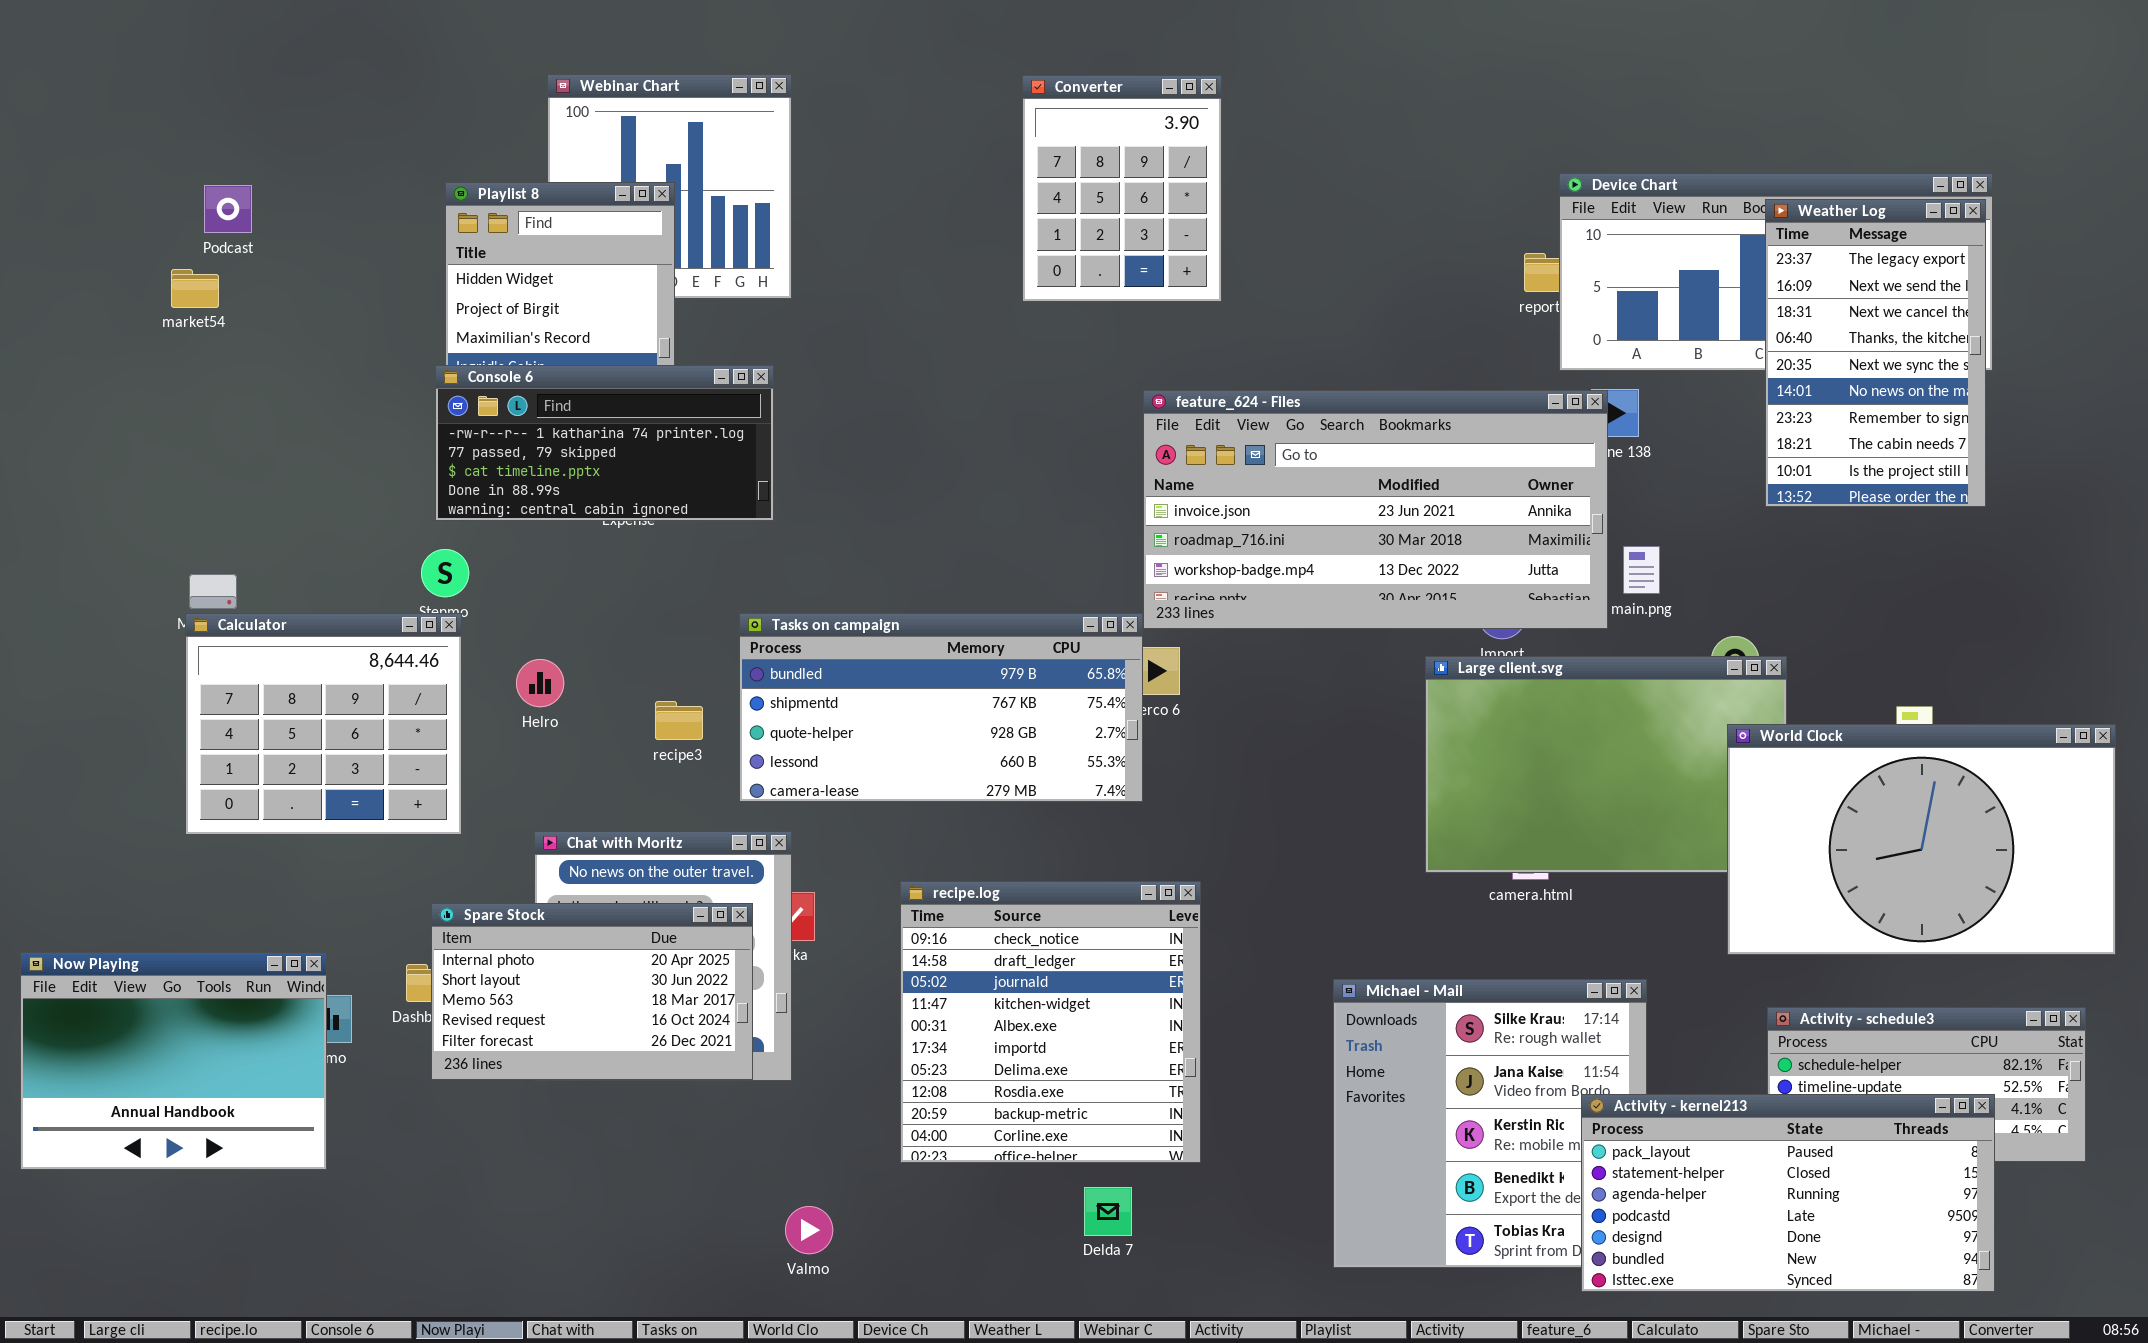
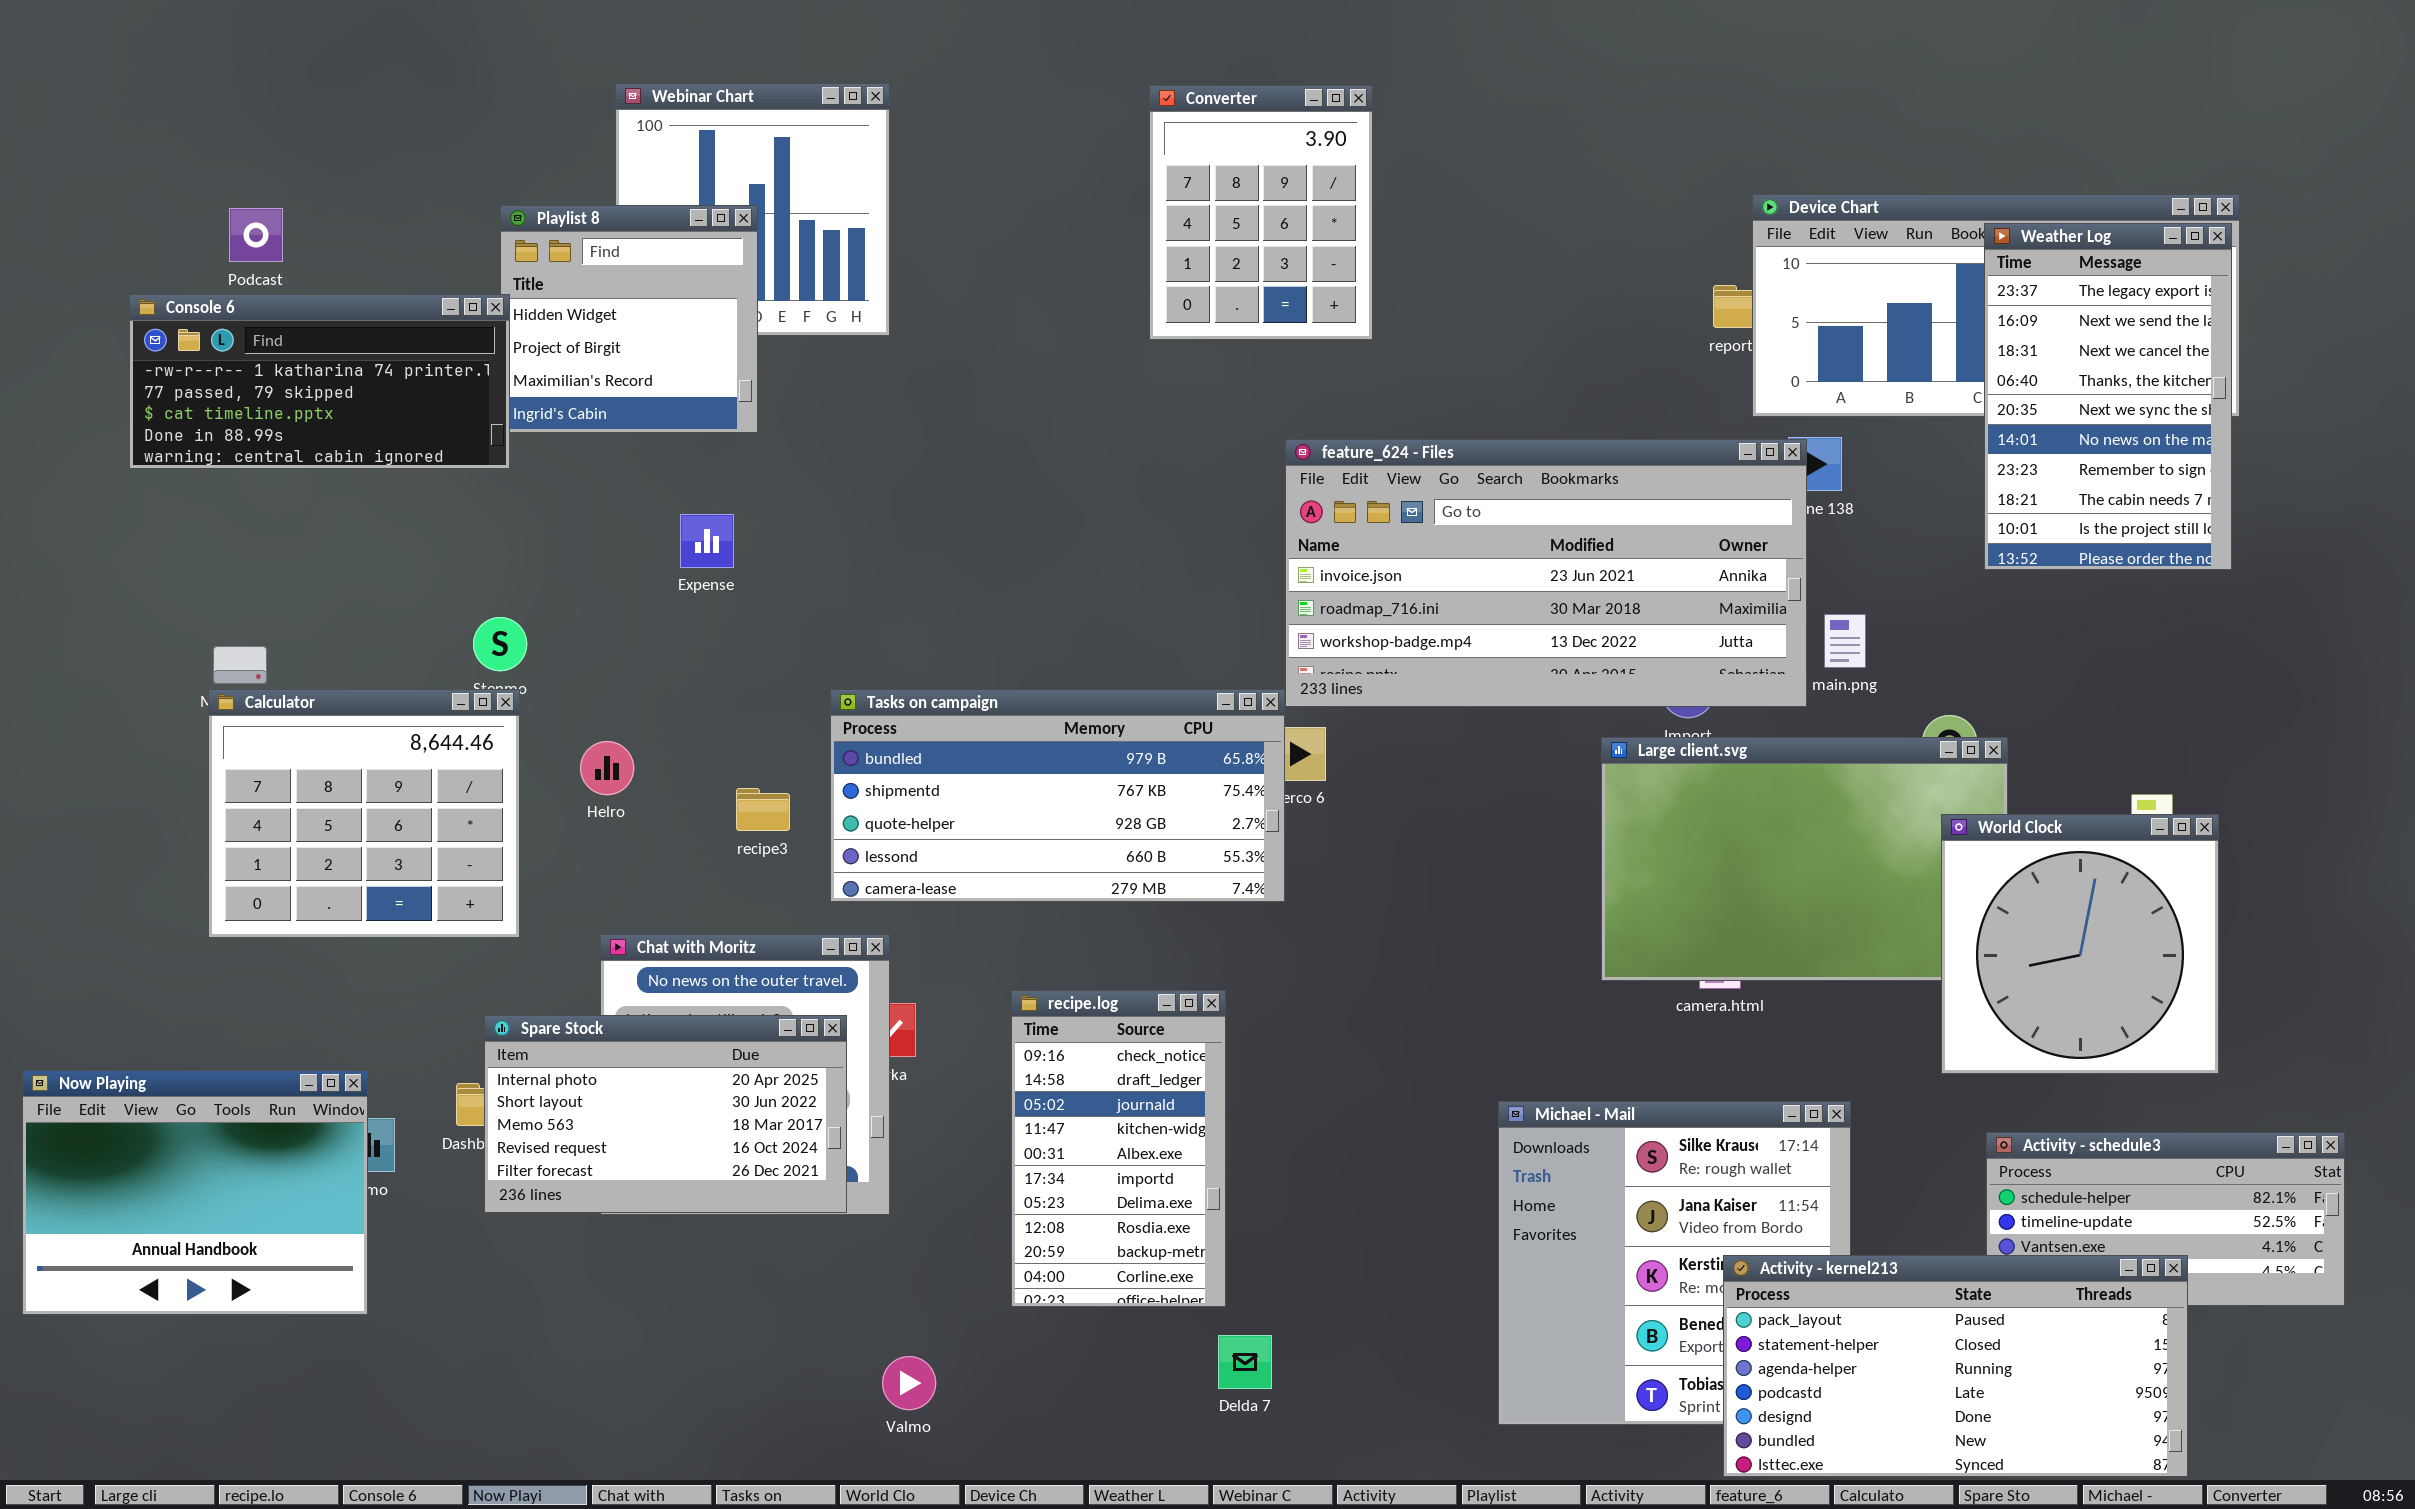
Console 6: [435,365,774,521] -> [129,294,510,469], moved
World Clock: [1727,724,2116,955] -> [1941,814,2219,1074], resized
recipe.log: [900,881,1201,1163] -> [1011,990,1226,1307], resized
Activity - kernel213: [1581,1094,1995,1292] -> [1723,1255,2188,1477], moved

